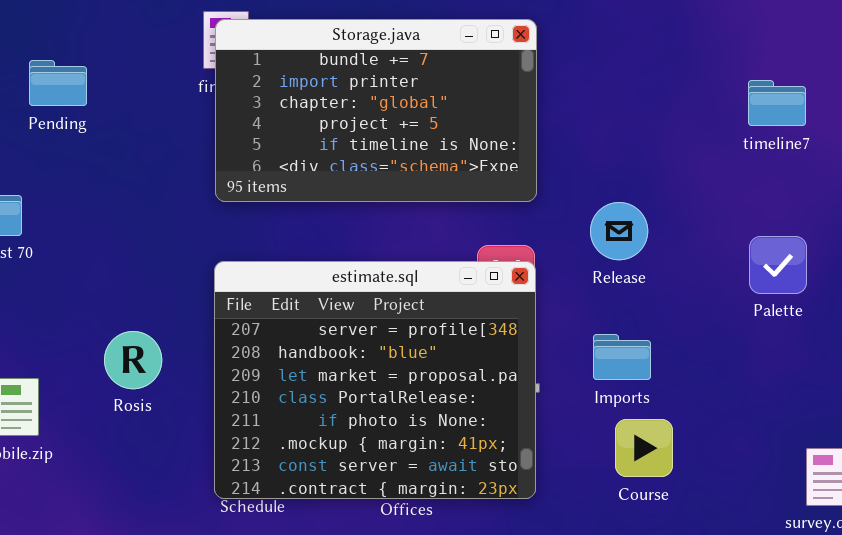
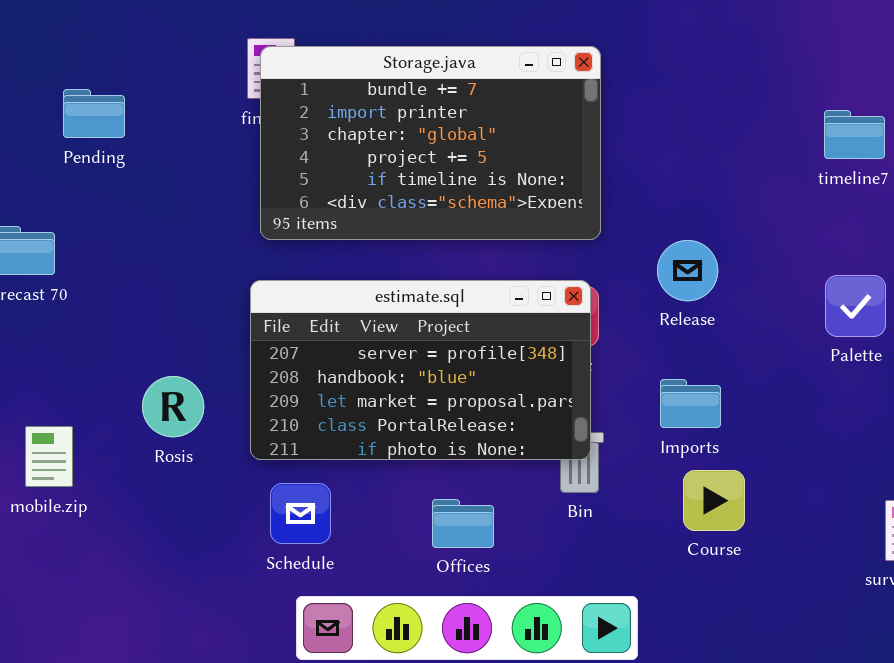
estimate.sql: [214,261,536,499] -> [250,280,591,460], moved, resized

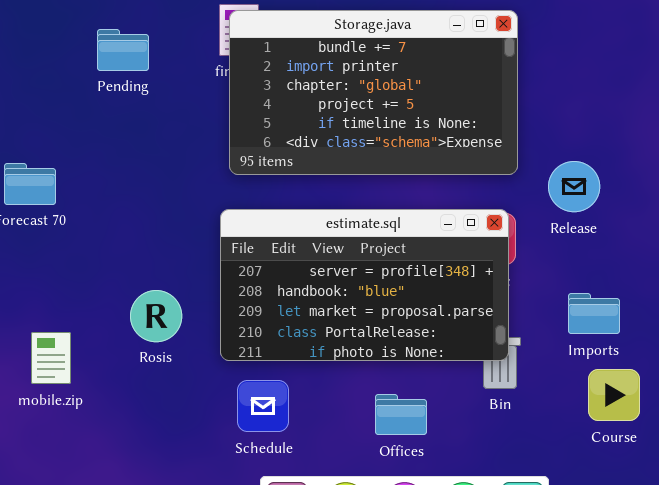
Pending: [63,89,125,138] -> [97,29,149,71], moved
Release: [657,240,718,301] -> [548,161,600,212], moved

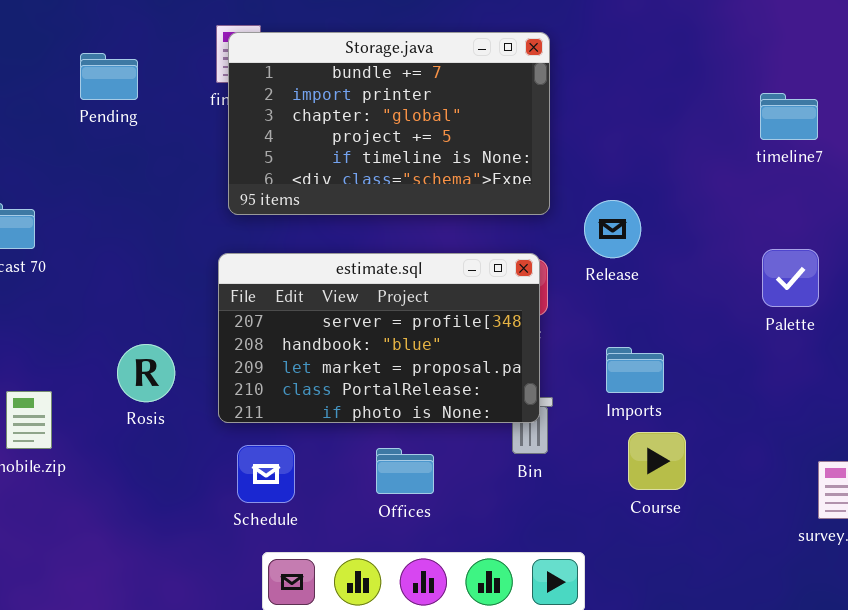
Offices: [375,394,427,435] -> [376,448,434,494], moved

